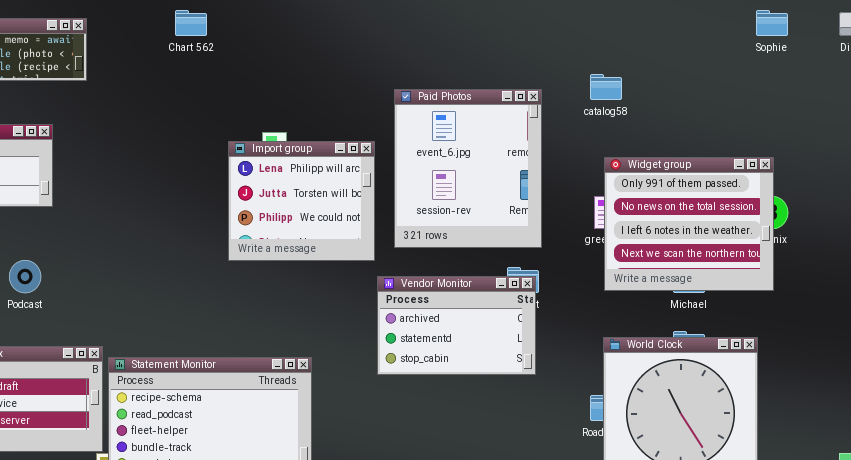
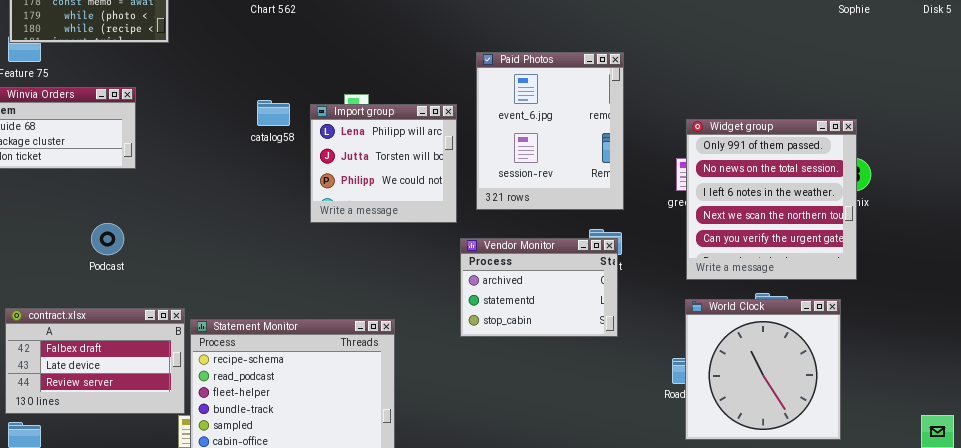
catalog58: [590,74,622,100] -> [257,100,290,126], moved
Widget group: [604,157,774,291] -> [686,119,857,280], resized

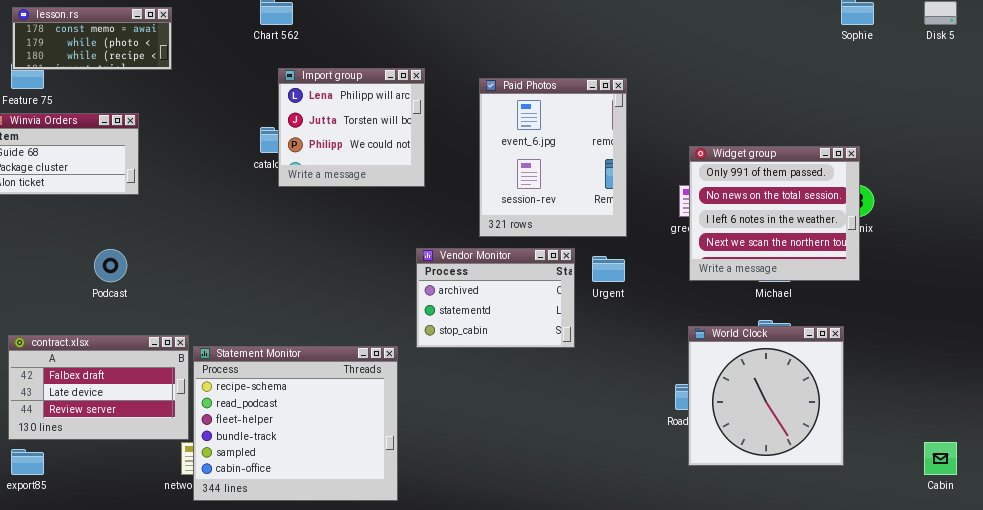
Import group: [310,104,457,223] -> [278,68,425,187], moved
Widget group: [686,119,857,280] -> [689,146,860,281], resized
Vendor Monitor: [460,238,618,337] -> [416,248,575,348], moved

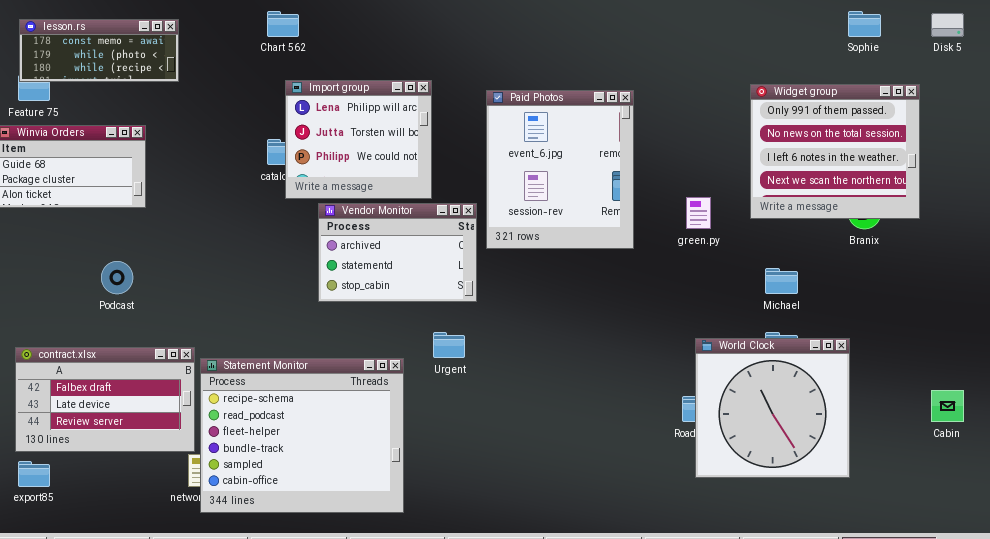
Widget group: [689,146,860,281] -> [750,84,920,219], moved
Vendor Monitor: [416,248,575,348] -> [318,203,477,302], moved
Urgent: [592,256,625,282] -> [433,332,465,358], moved
Cabin: [924,442,957,475] -> [931,390,964,422], moved

